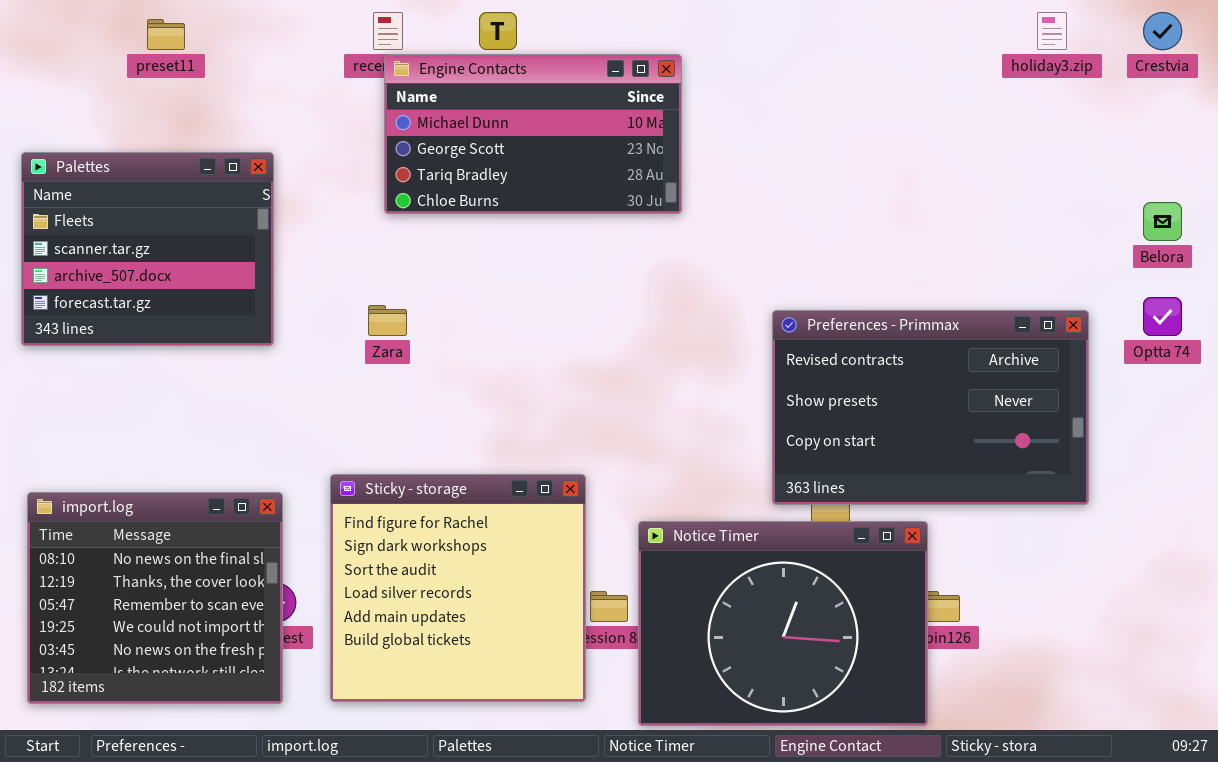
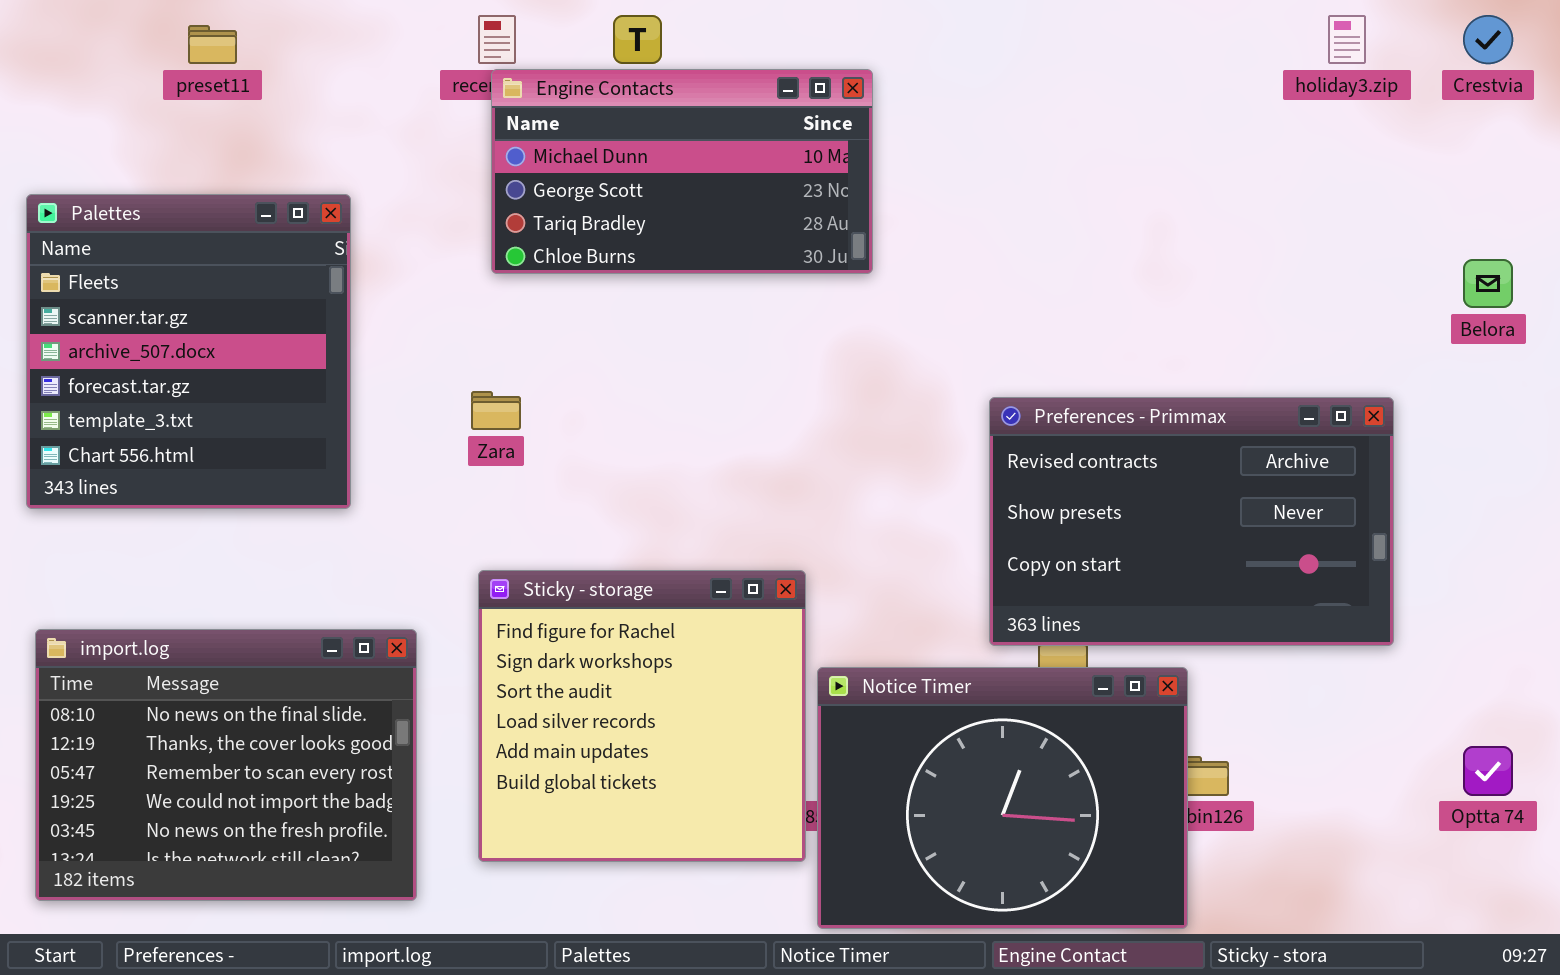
Palettes: [21,152,274,346] -> [26,194,351,509], resized
Optta 74: [1143,297,1182,336] -> [1463,746,1513,796], moved
Sticky - storage: [330,474,586,702] -> [478,570,806,862], moved
import.log: [27,492,283,704] -> [35,629,417,901], resized

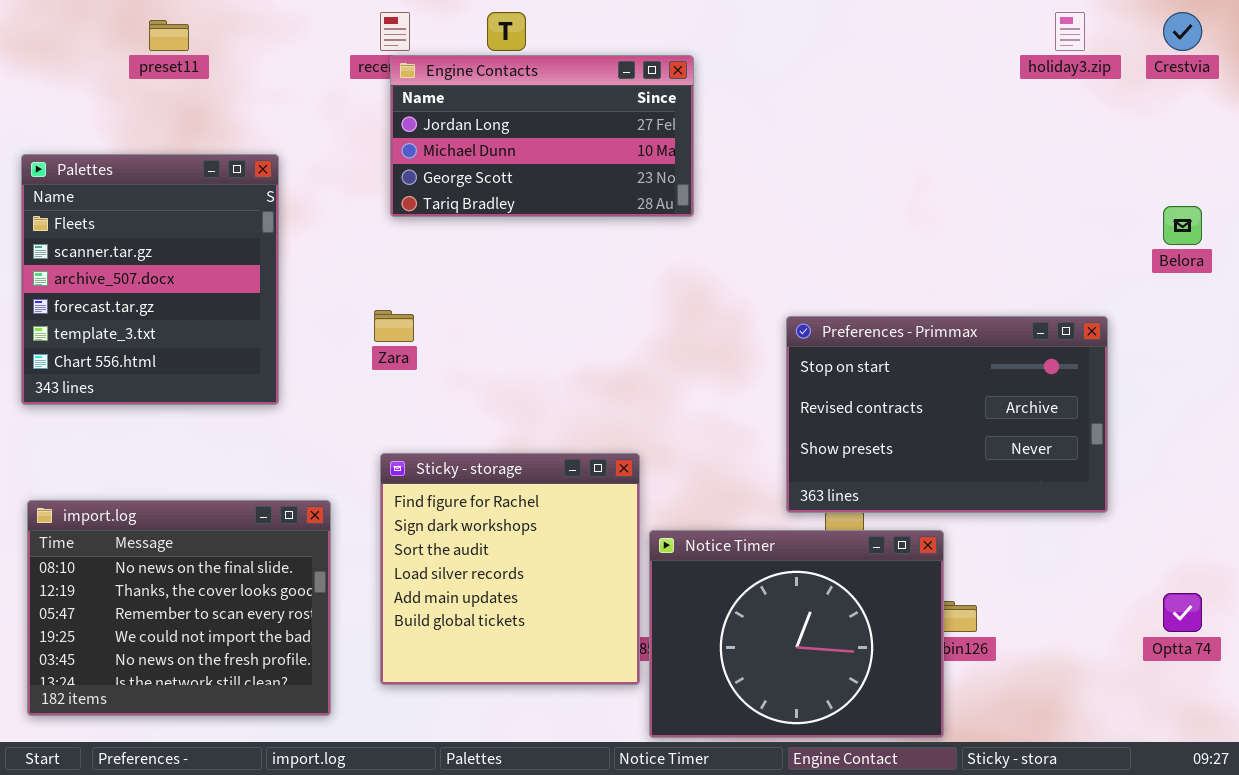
Engine Contacts: [491,69,873,274] -> [390,55,694,217], scrolled up 1 row
Preferences - Primmax: [989,397,1394,646] -> [786,316,1108,513], scrolled up 1 row

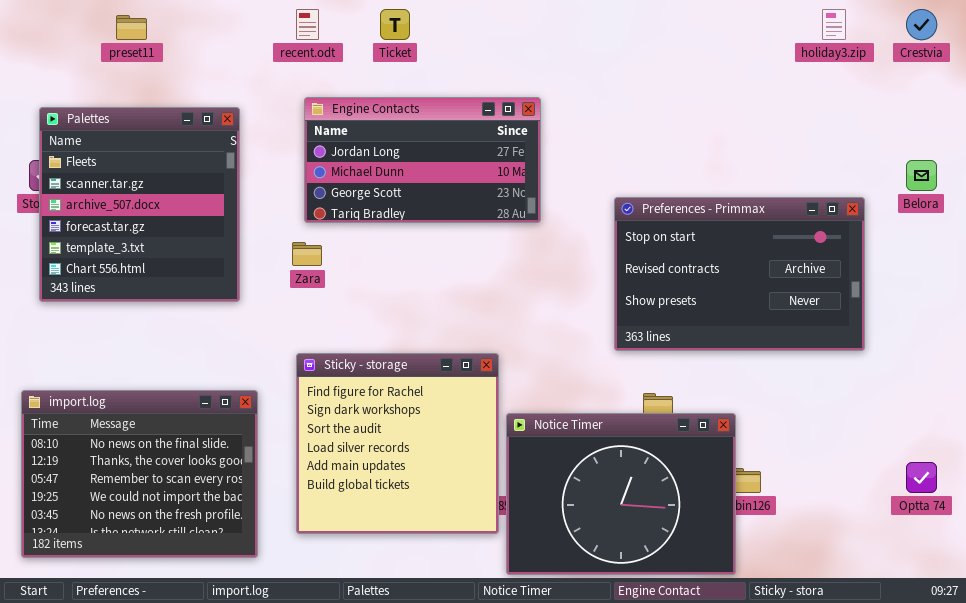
Engine Contacts: [390,55,694,217] -> [304,97,541,223], moved
Palettes: [21,154,279,405] -> [39,107,240,302], moved
Preferences - Primmax: [786,316,1108,513] -> [614,197,865,351], moved

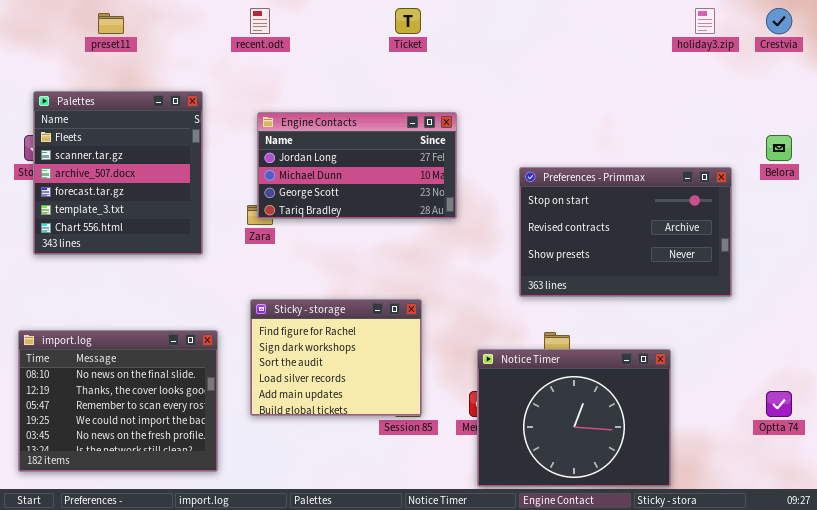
Ticket: [380,9,410,40] -> [395,8,421,34], moved
Engine Contacts: [304,97,541,223] -> [257,112,457,219], moved
Sticky - storage: [296,353,499,534] -> [250,299,422,416], resized
Notice Timer: [506,413,736,575] -> [477,349,671,487], moved

